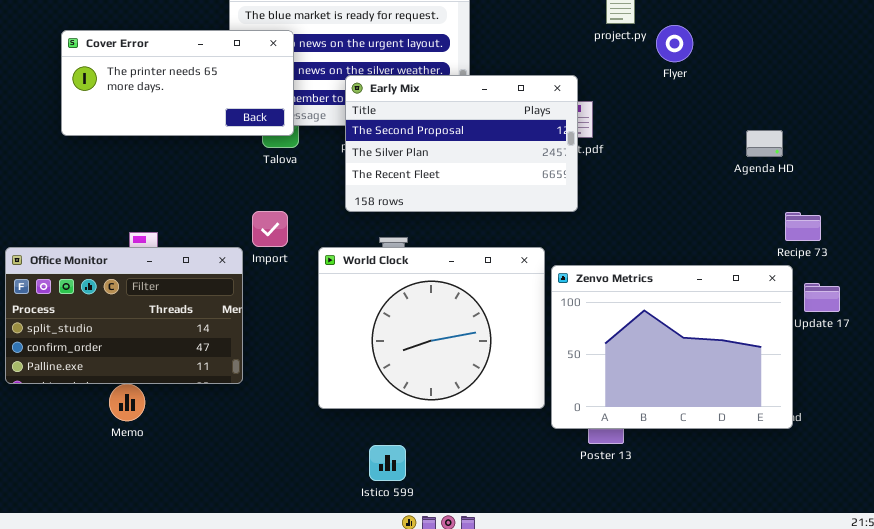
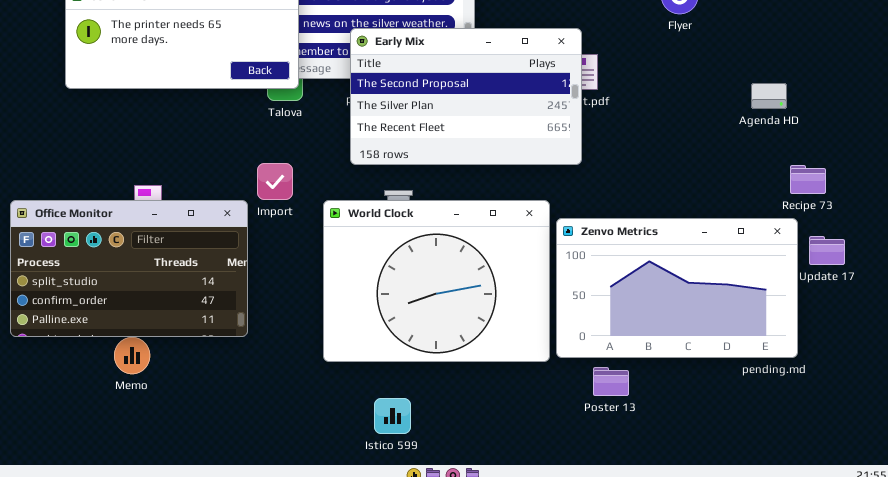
Zenvo Metrics: [551,265,793,429] -> [556,218,798,358], resized

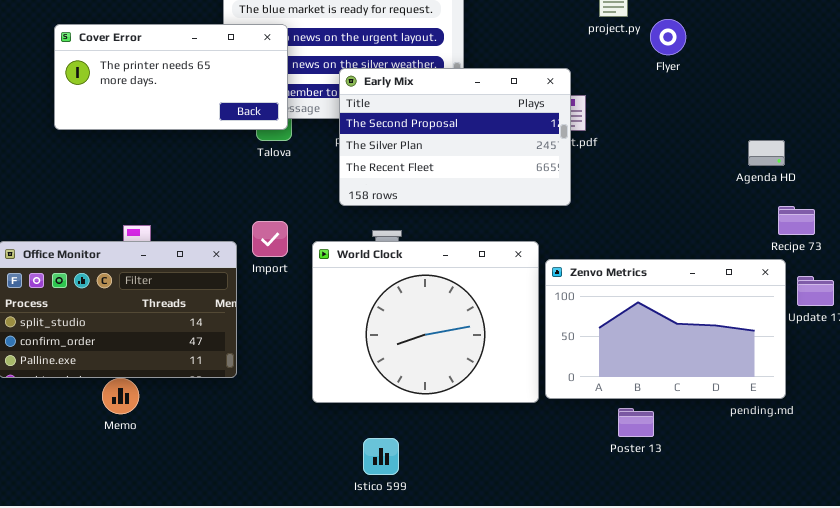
Agenda HD: [751,83,787,109] -> [748,140,785,166], moved
Import: [257,163,293,200] -> [252,221,288,257], moved
Poster 13: [593,367,629,396] -> [618,408,654,437], moved

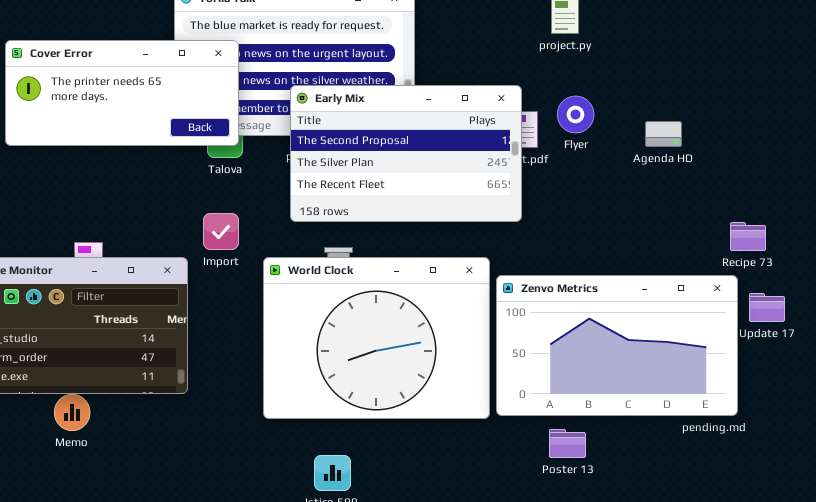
Flyer: [650,19,686,55] -> [557,96,594,133], moved
Agenda HD: [748,140,785,166] -> [645,121,682,147], moved
Import: [252,221,288,257] -> [203,213,239,250], moved
Poster 13: [618,408,654,437] -> [549,429,586,458], moved

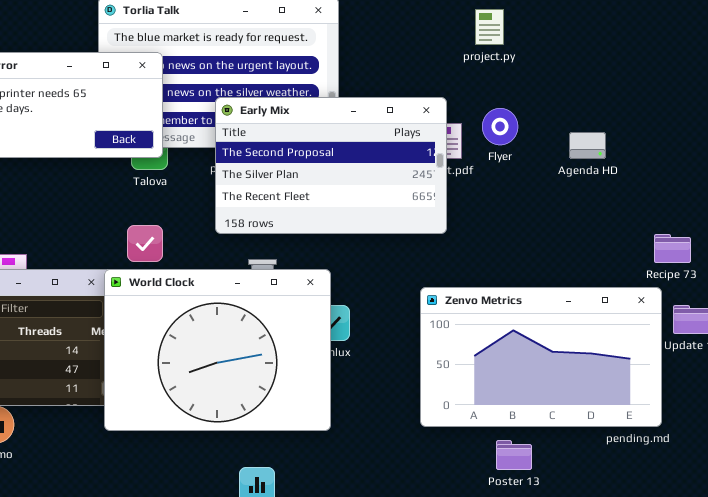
World Clock: [263,257,490,419] -> [104,269,331,431], moved
Poster 13: [549,429,586,458] -> [496,440,532,470], moved

